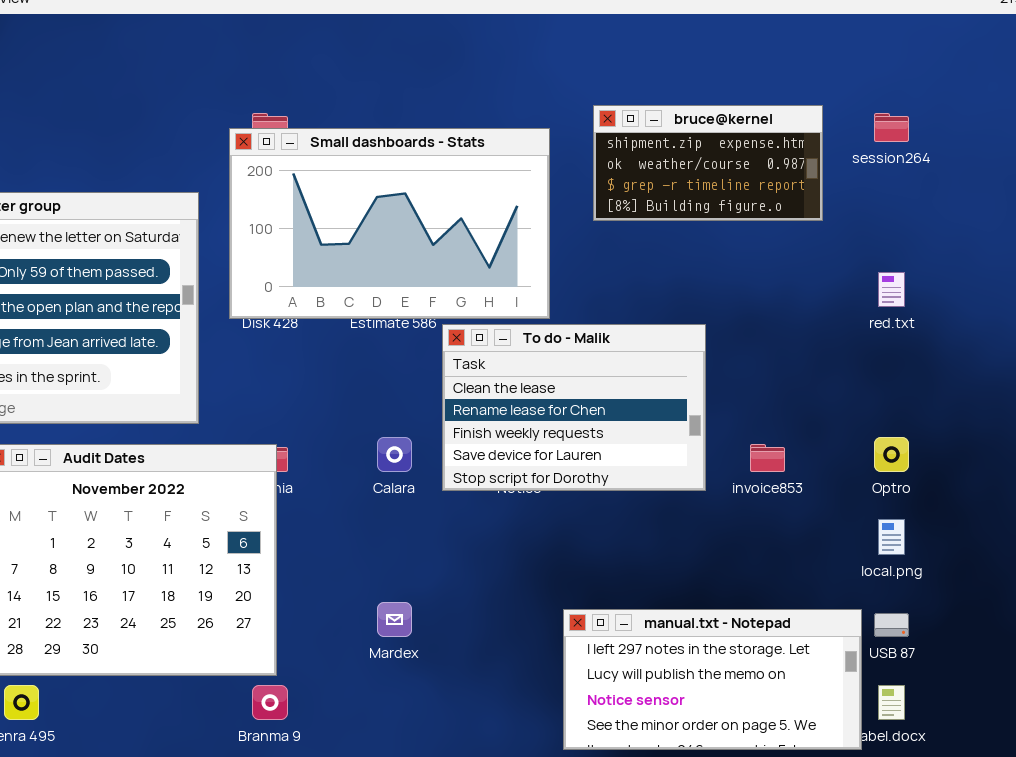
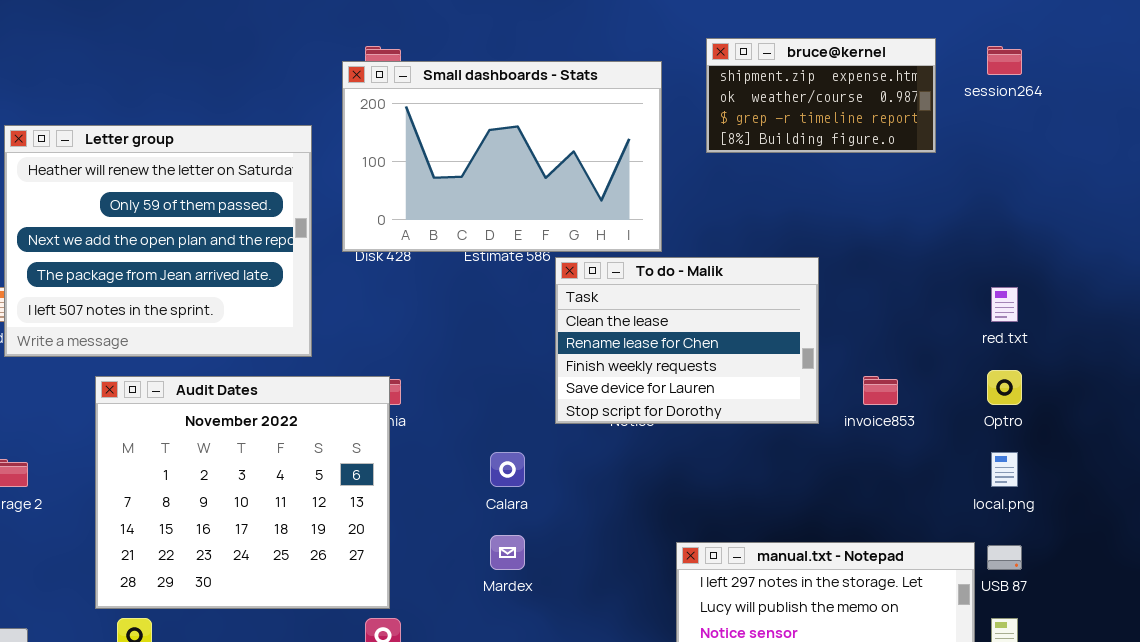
red.txt: [878,272,905,307] -> [991,287,1018,322], moved
Calara: [377,437,412,472] -> [490,452,525,487], moved

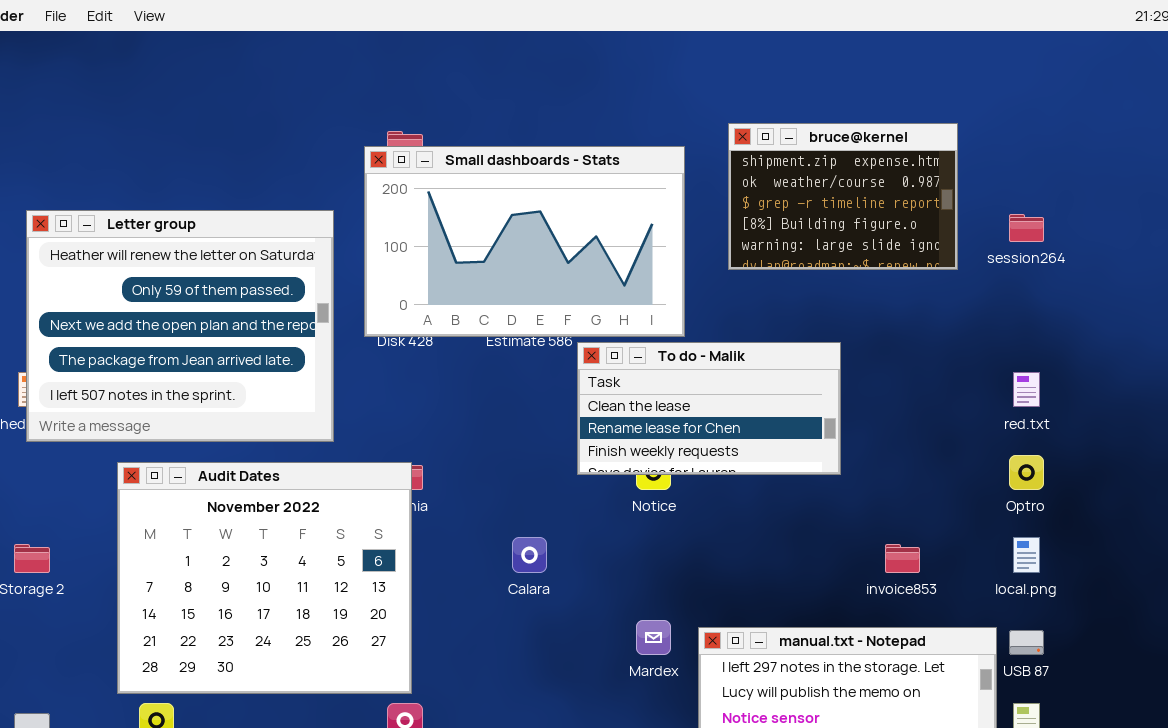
bruce@kernel: [706,38,936,153] -> [728,123,958,270], resized
session264: [987,46,1022,75] -> [1009,214,1044,242], moved
To do - Malik: [555,257,819,424] -> [577,342,841,475], resized
invoice853: [863,376,898,405] -> [885,544,920,573], moved
Mardex: [490,535,525,570] -> [636,620,671,655], moved

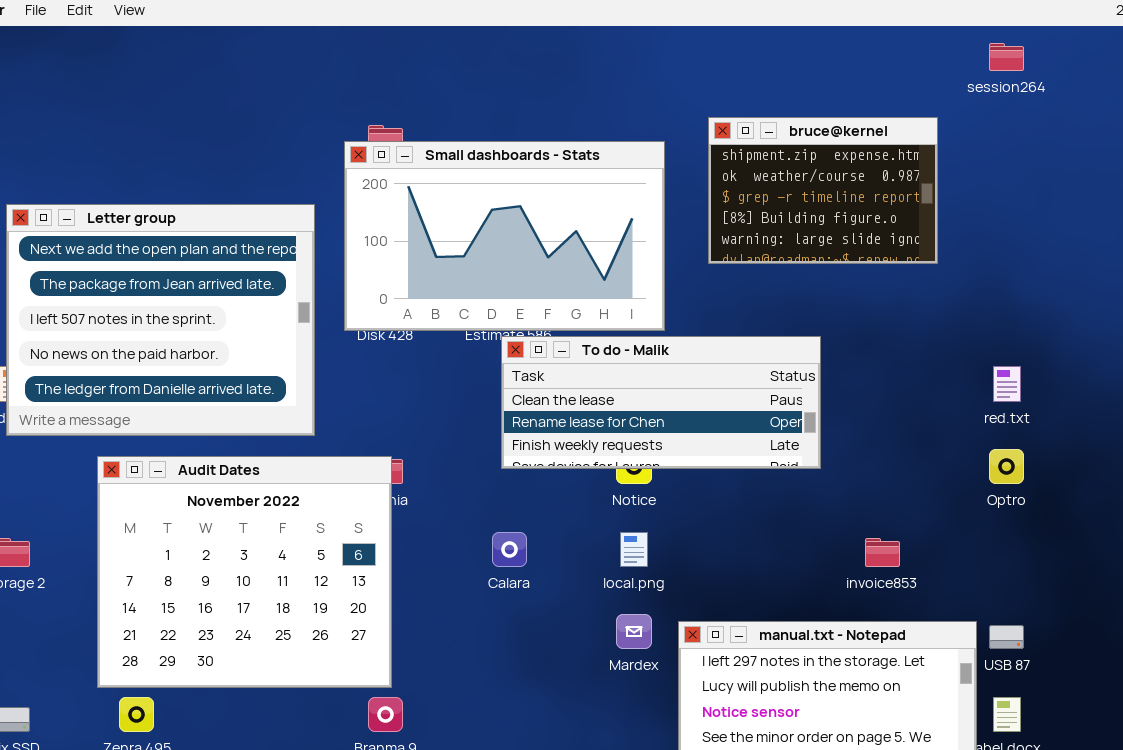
Letter group: [26,210,334,442] -> [6,204,315,436], scrolled down 2 rows
session264: [1009,214,1044,242] -> [989,43,1024,71], moved
To do - Malik: [577,342,841,475] -> [501,336,821,469], resized
local.png: [1013,537,1040,573] -> [620,532,648,567], moved

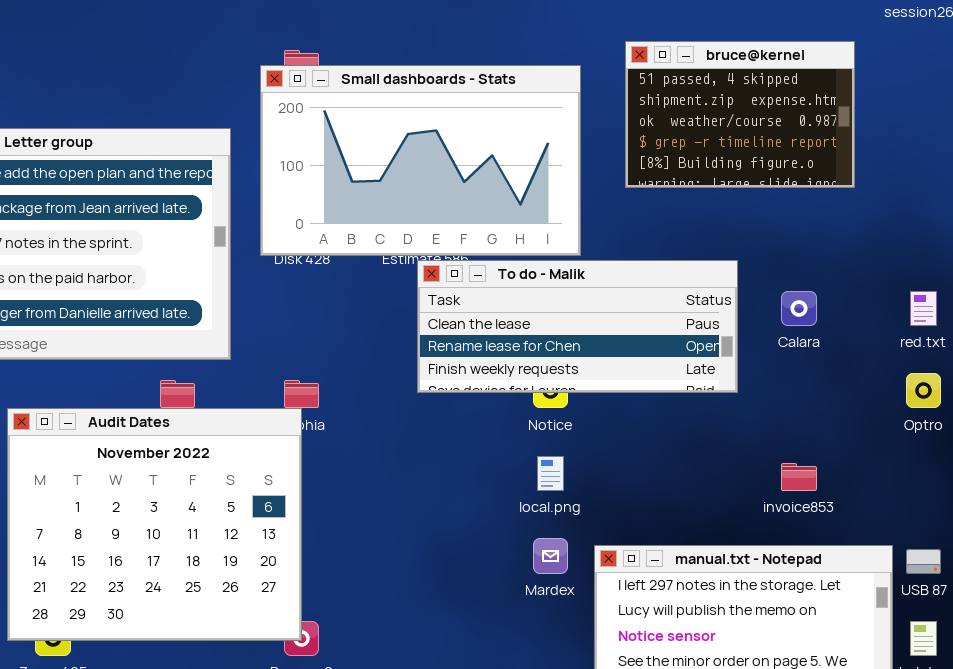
bruce@kernel: [708,117,938,264] -> [625,41,855,188], scrolled up 1 row
Audit Dates: [97,456,392,688] -> [7,408,302,641], moved
Calara: [492,532,527,567] -> [781,291,817,326], moved

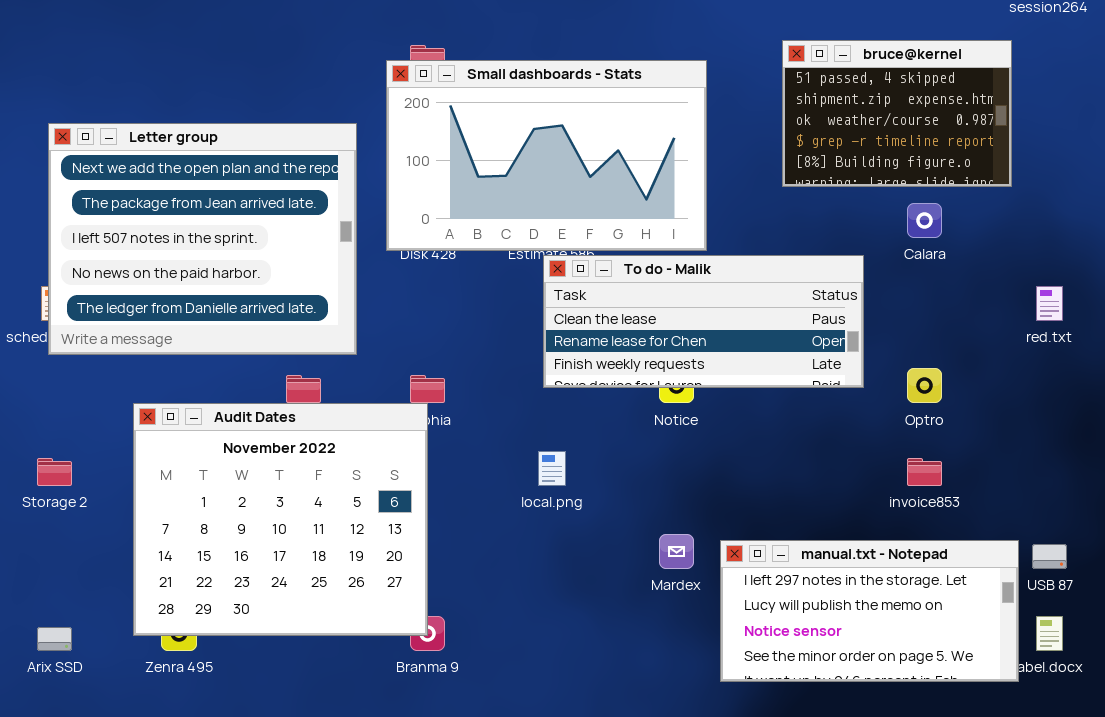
bruce@kernel: [625,41,855,188] -> [782,40,1012,187], moved
Calara: [781,291,817,326] -> [907,203,942,238], moved
Optro: [906,373,941,408] -> [907,368,942,403], moved
local.png: [537,456,564,491] -> [538,451,566,486], moved

